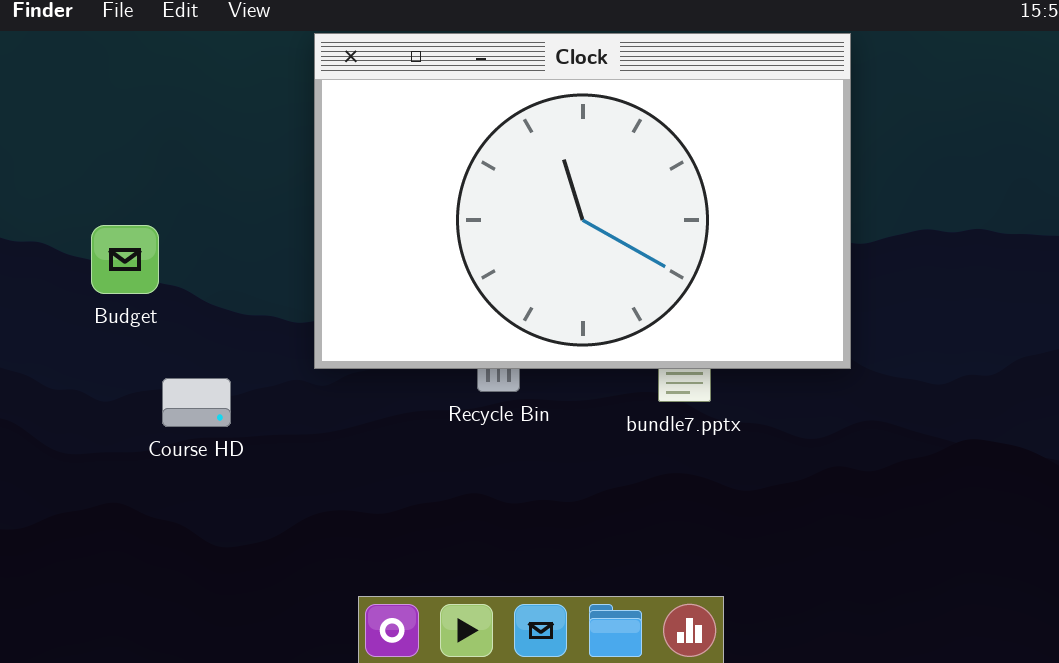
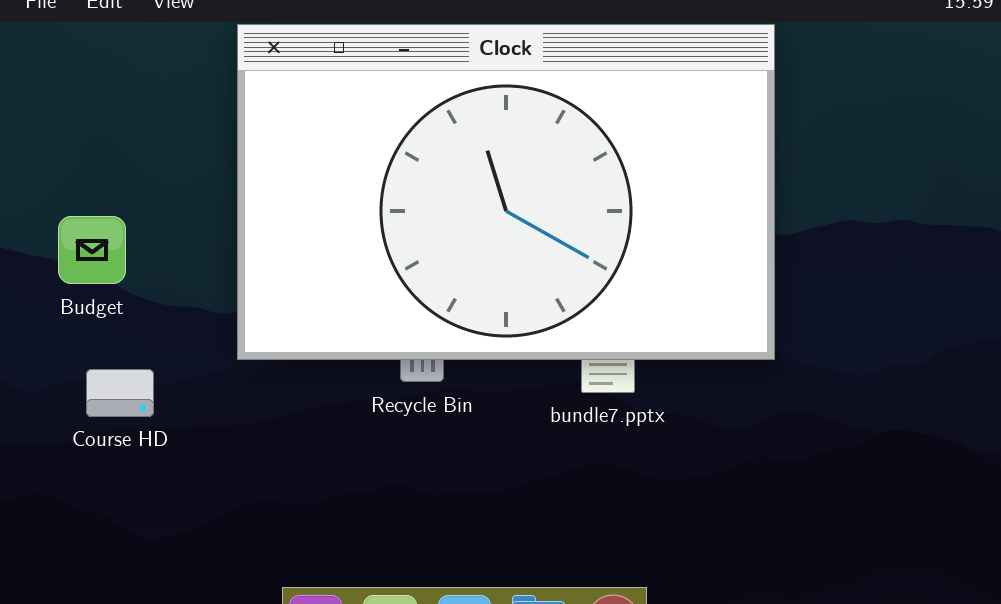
Budget: [91,225,159,294] -> [58,216,126,284], moved

